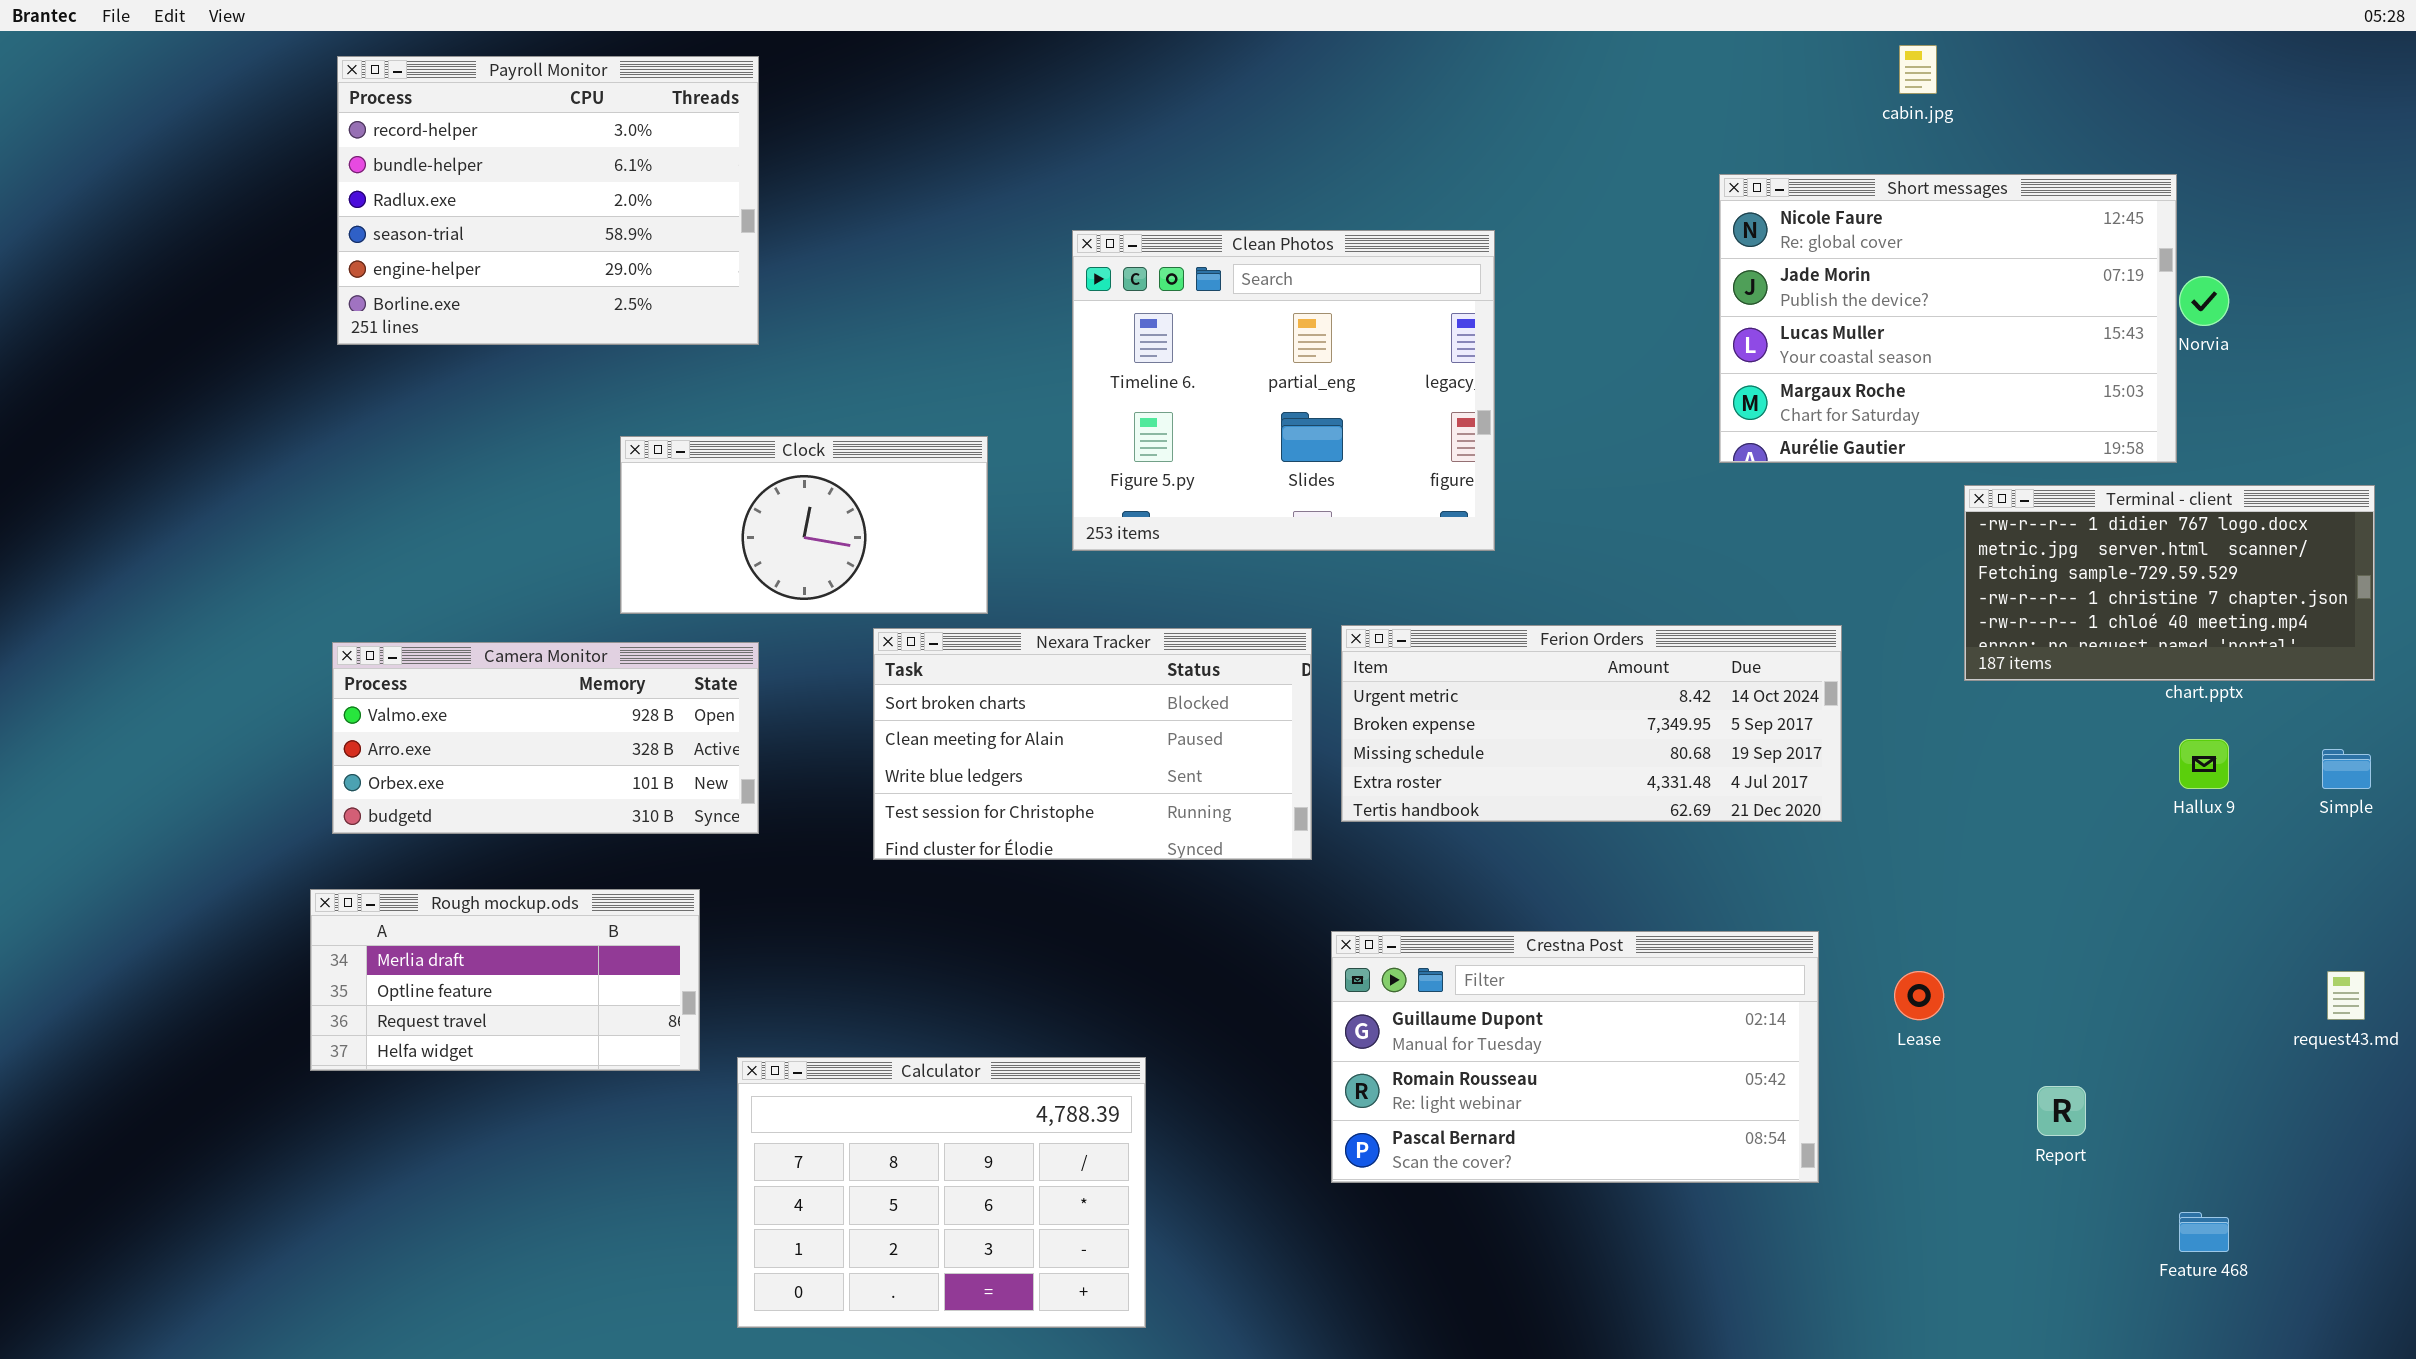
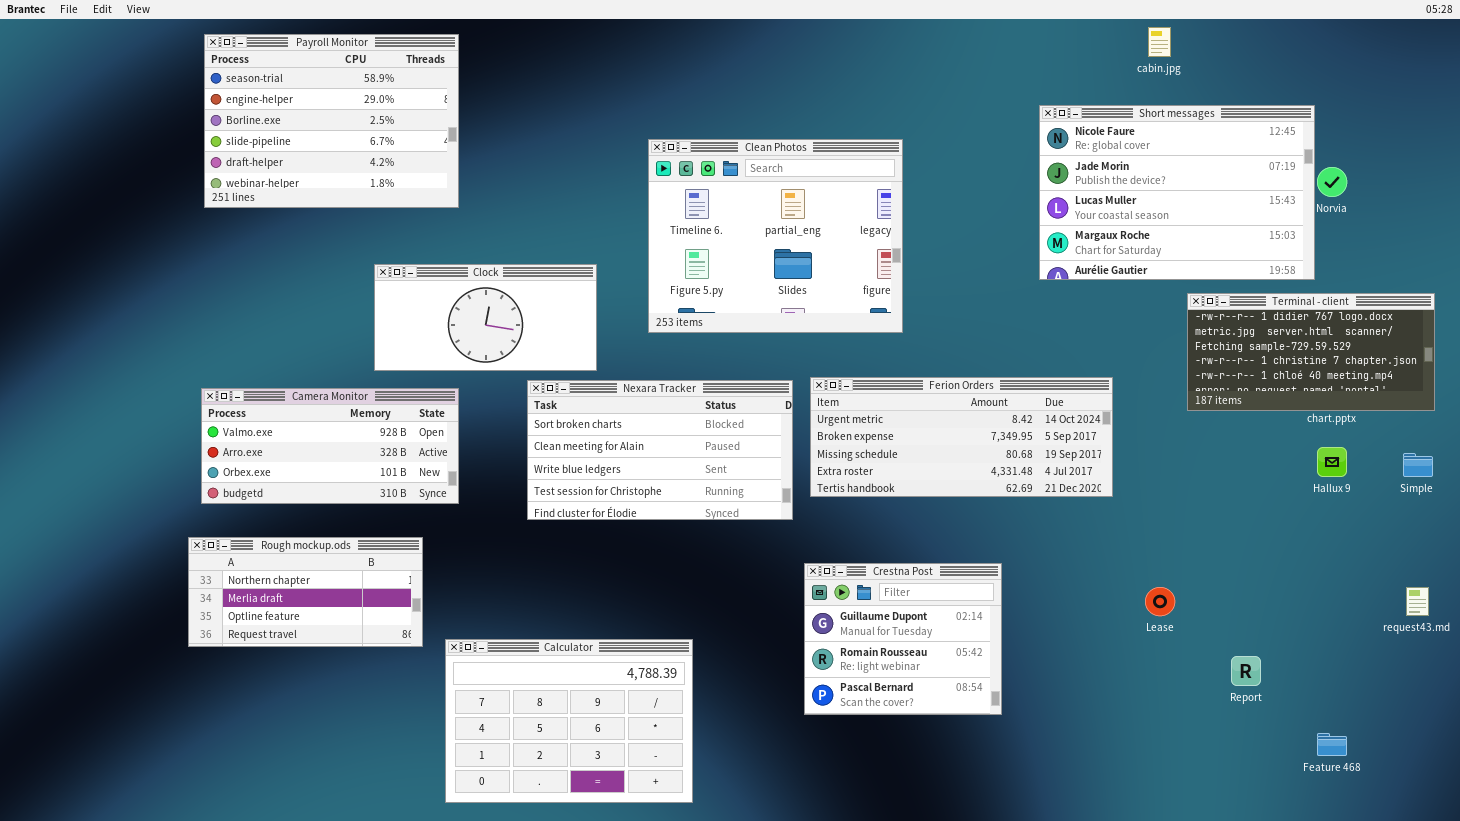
Payroll Monitor: [337,56,759,345] -> [204,34,459,208], scrolled down 3 rows
Rough mockup.ods: [310,889,700,1071] -> [188,537,423,647], scrolled up 1 row
Crestna Post: [1331,931,1819,1183] -> [804,563,1002,715], resized

